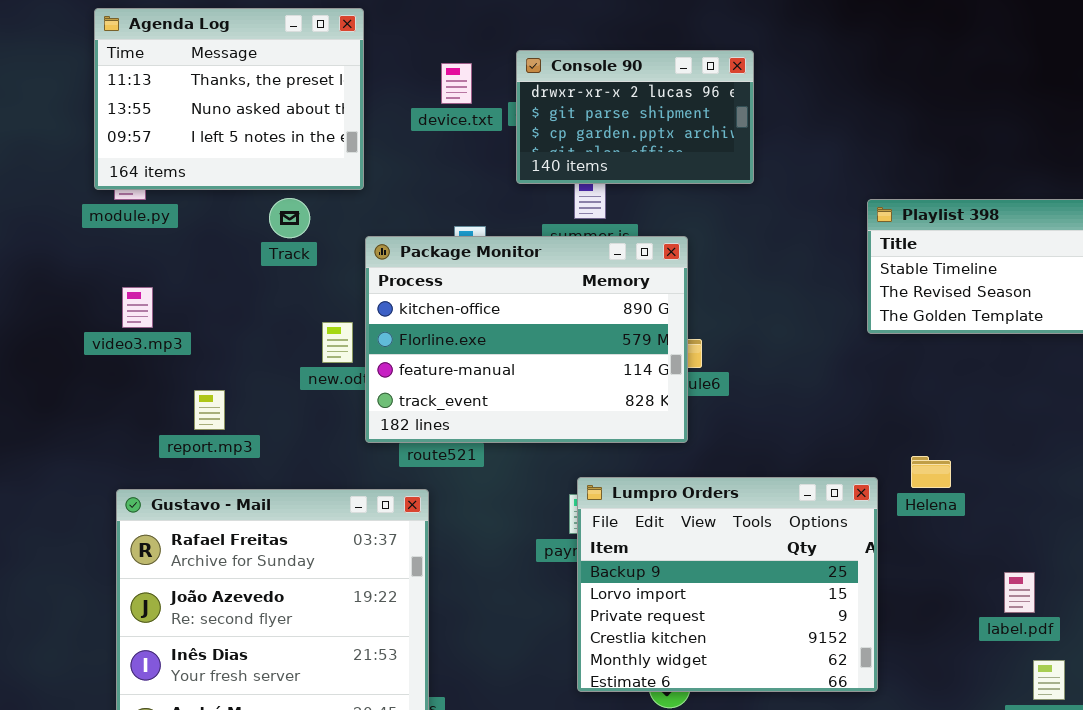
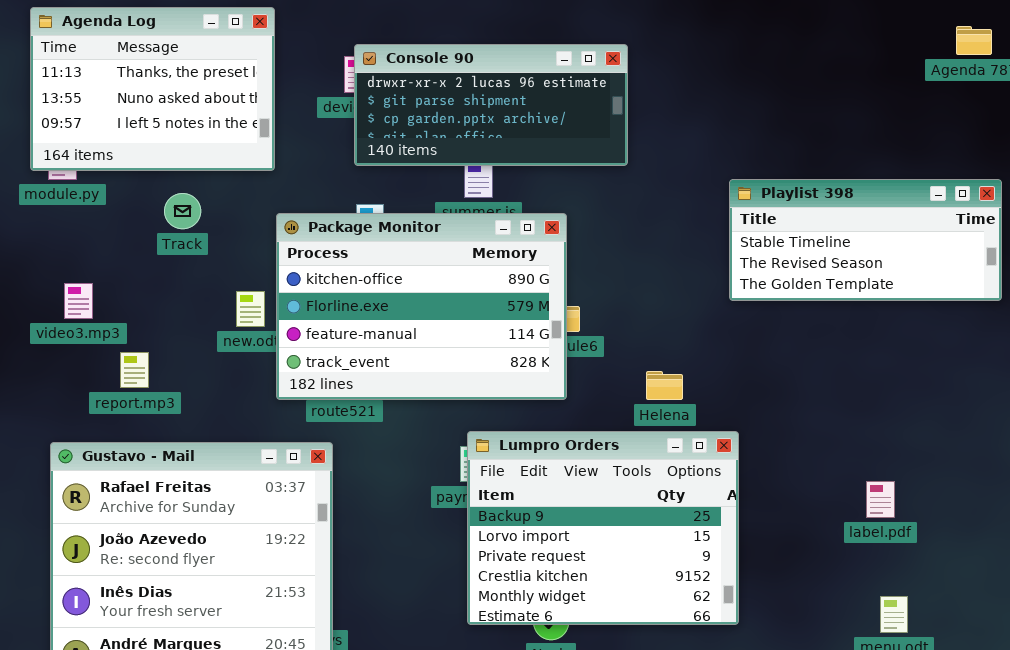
Console 90: [516,50,754,184] -> [354,44,628,166], resized
Track: [269,198,310,238] -> [164,193,201,229], moved
video3.mp3: [122,287,153,328] -> [64,283,93,319], moved
Helena: [911,456,951,488] -> [646,371,683,400], moved
label.pdf: [1004,572,1035,613] -> [866,481,895,518], moved

